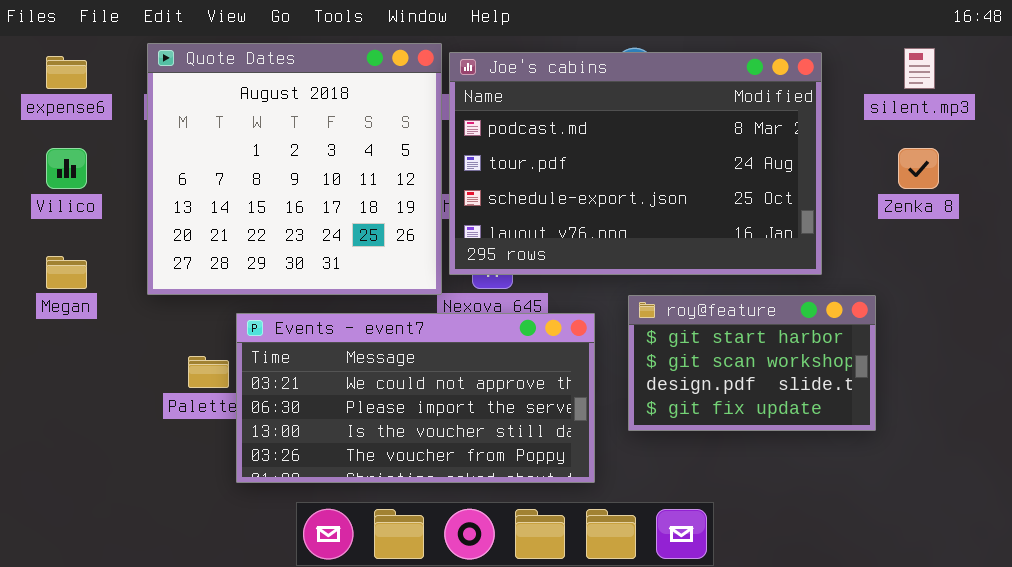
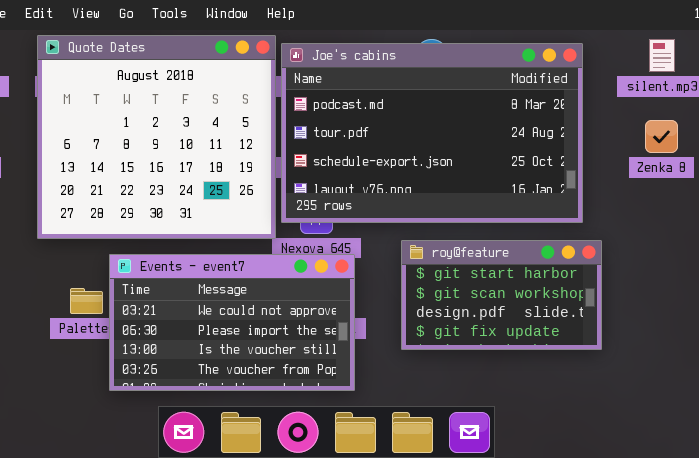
roy@feature: [628,295,876,431] -> [401,240,602,350], moved
Events - event7: [236,313,595,483] -> [109,254,355,391], resized

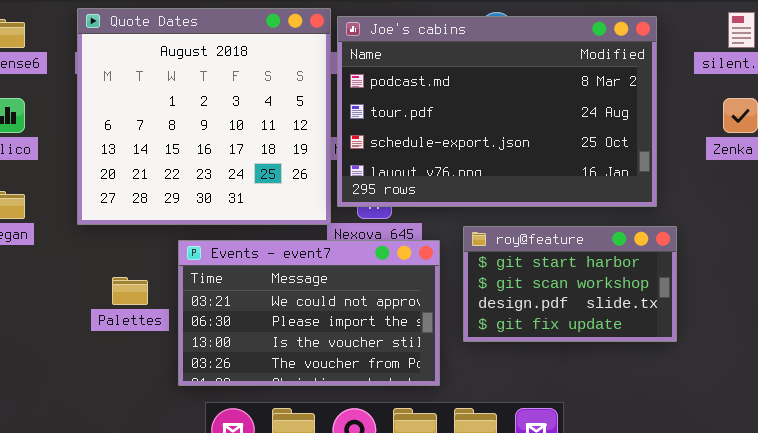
Events - event7: [109,254,355,391] -> [178,240,440,386], moved

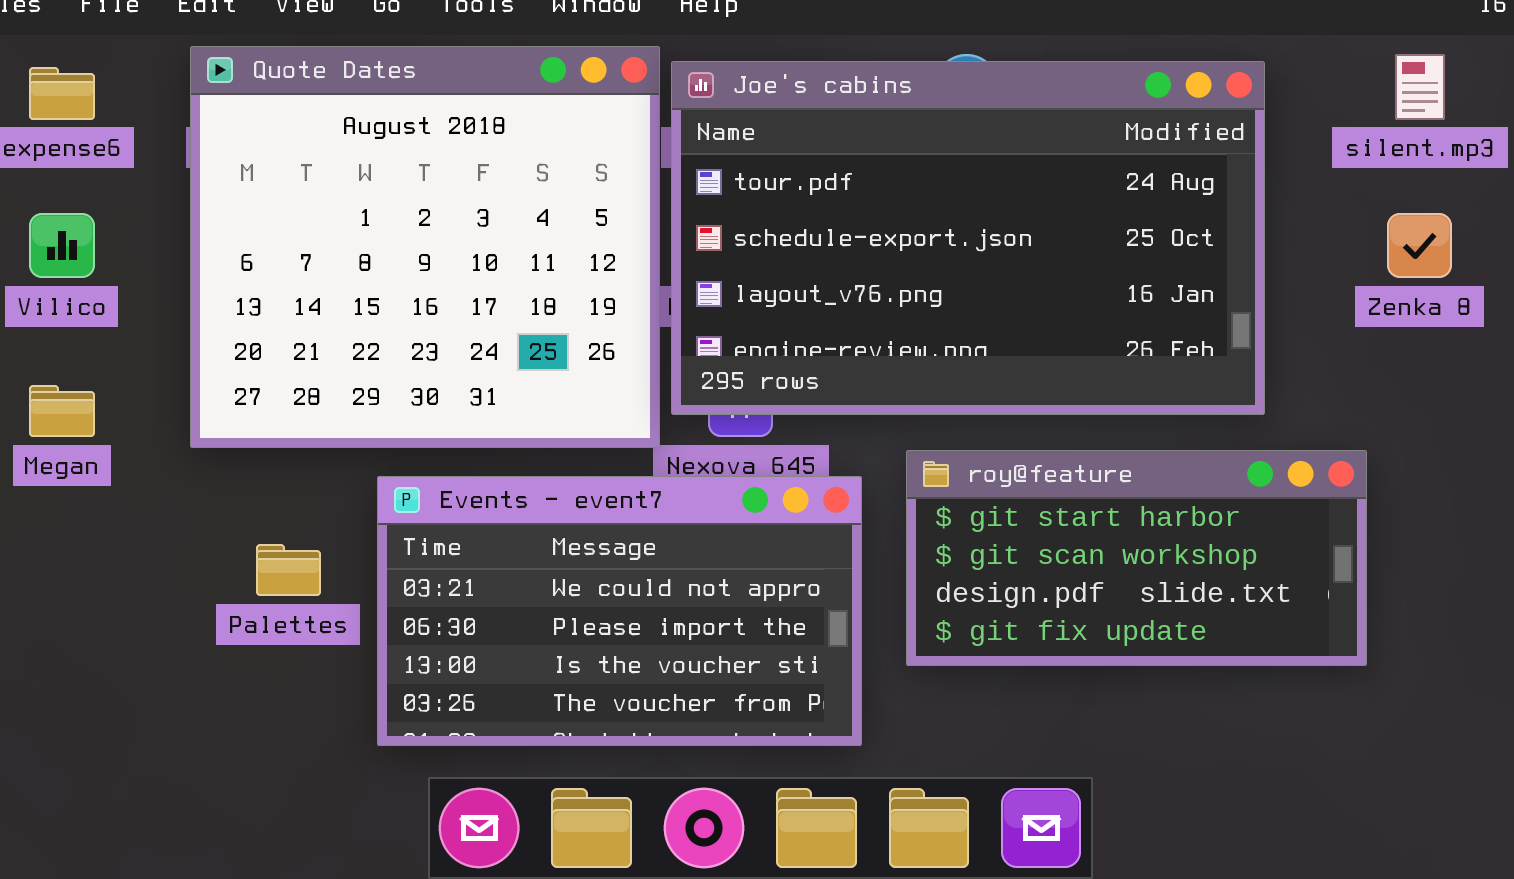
Joe's cabins: [337,16,657,207] -> [671,61,1265,415], scrolled down 1 row
roy@feature: [463,226,677,342] -> [906,450,1367,666], resized

